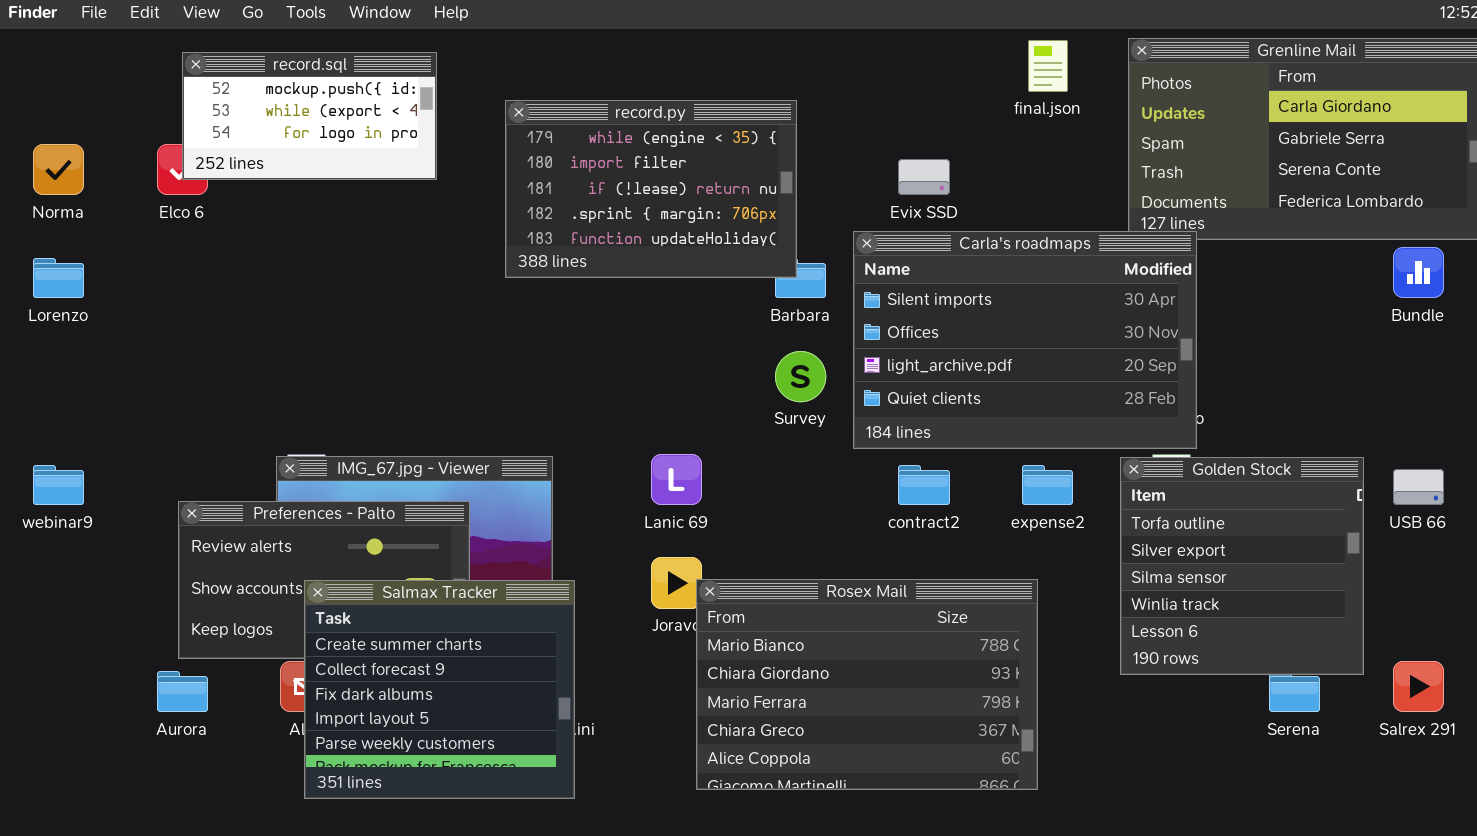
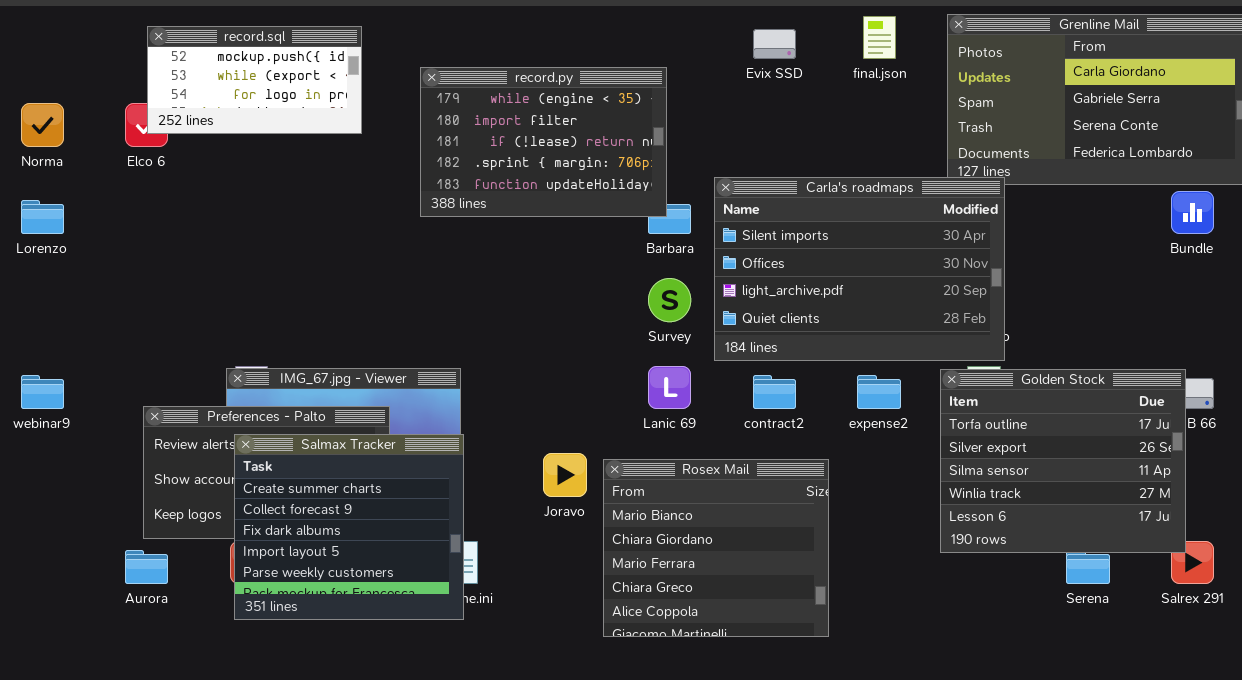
Evix SSD: [898,159,950,195] -> [753,29,796,59], moved
Lanic 69: [651,454,702,505] -> [648,366,691,409], moved
Golden Stock: [1120,457,1364,675] -> [940,369,1186,553], resized
Rosex Mail: [696,579,1038,790] -> [603,459,829,637], moved, resized
Salmax Tracker: [304,580,575,799] -> [234,434,464,620], moved

